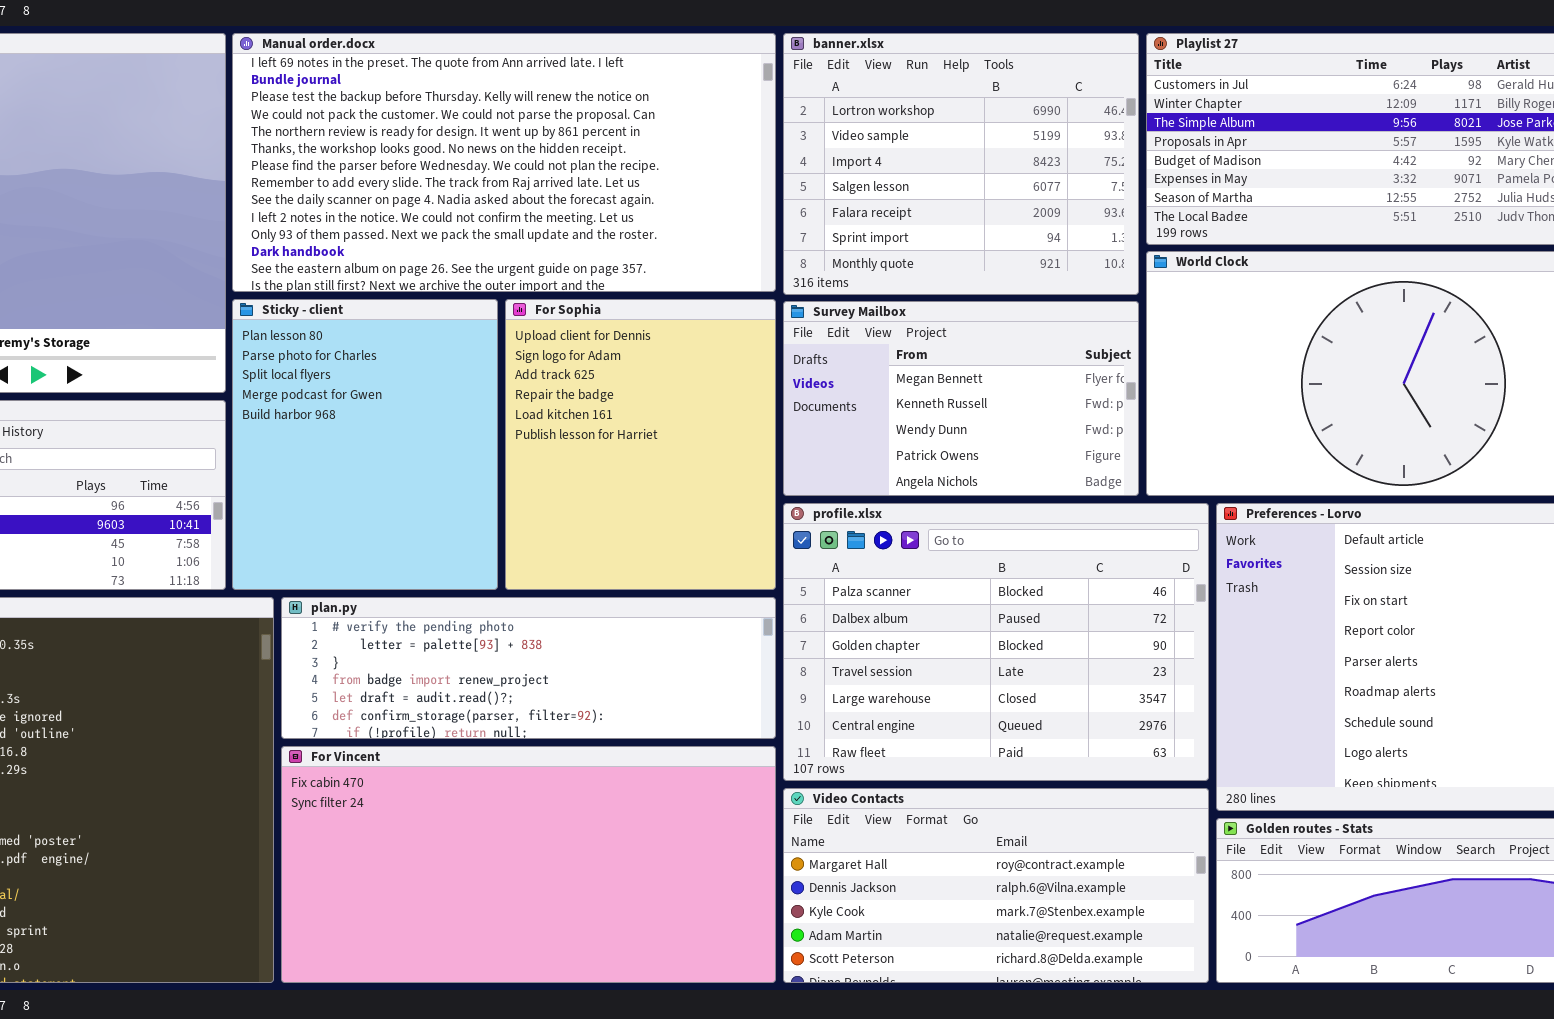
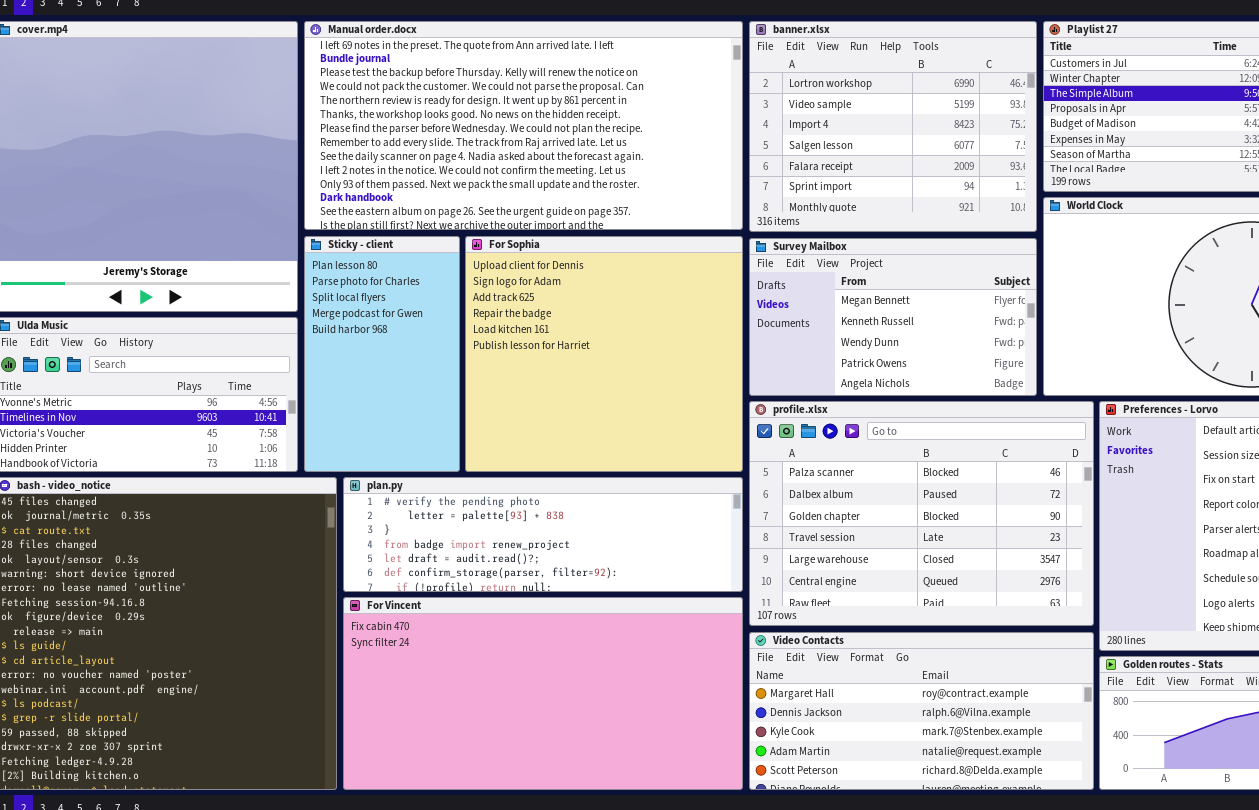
Sticky - client: [232,299,498,590] -> [304,236,460,472], resized
For Sophia: [505,299,776,590] -> [465,236,743,472], resized

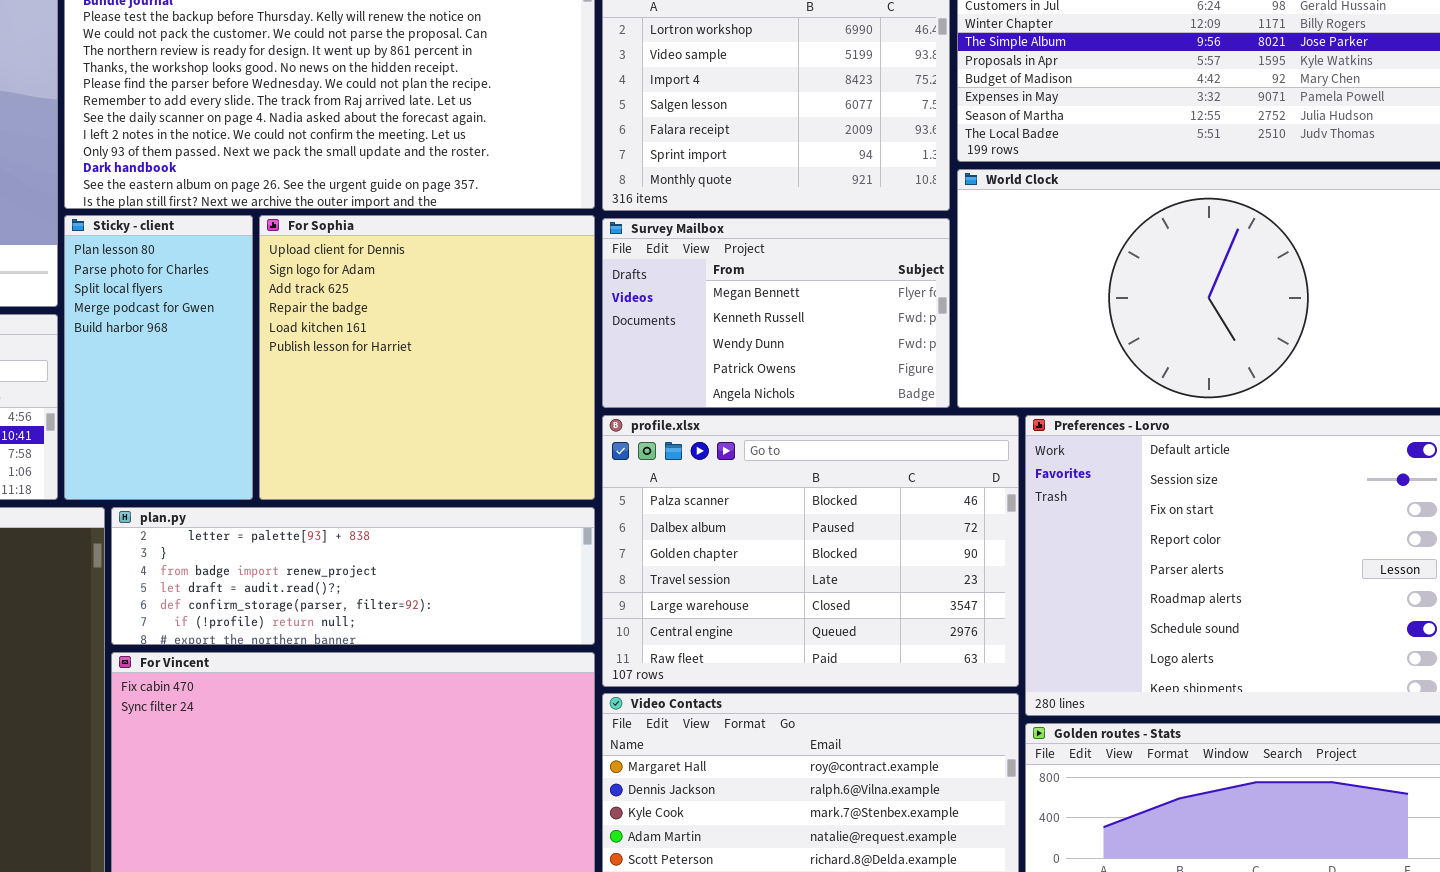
plan.py: [343,477,743,592] -> [111,507,595,645], scrolled down 1 row

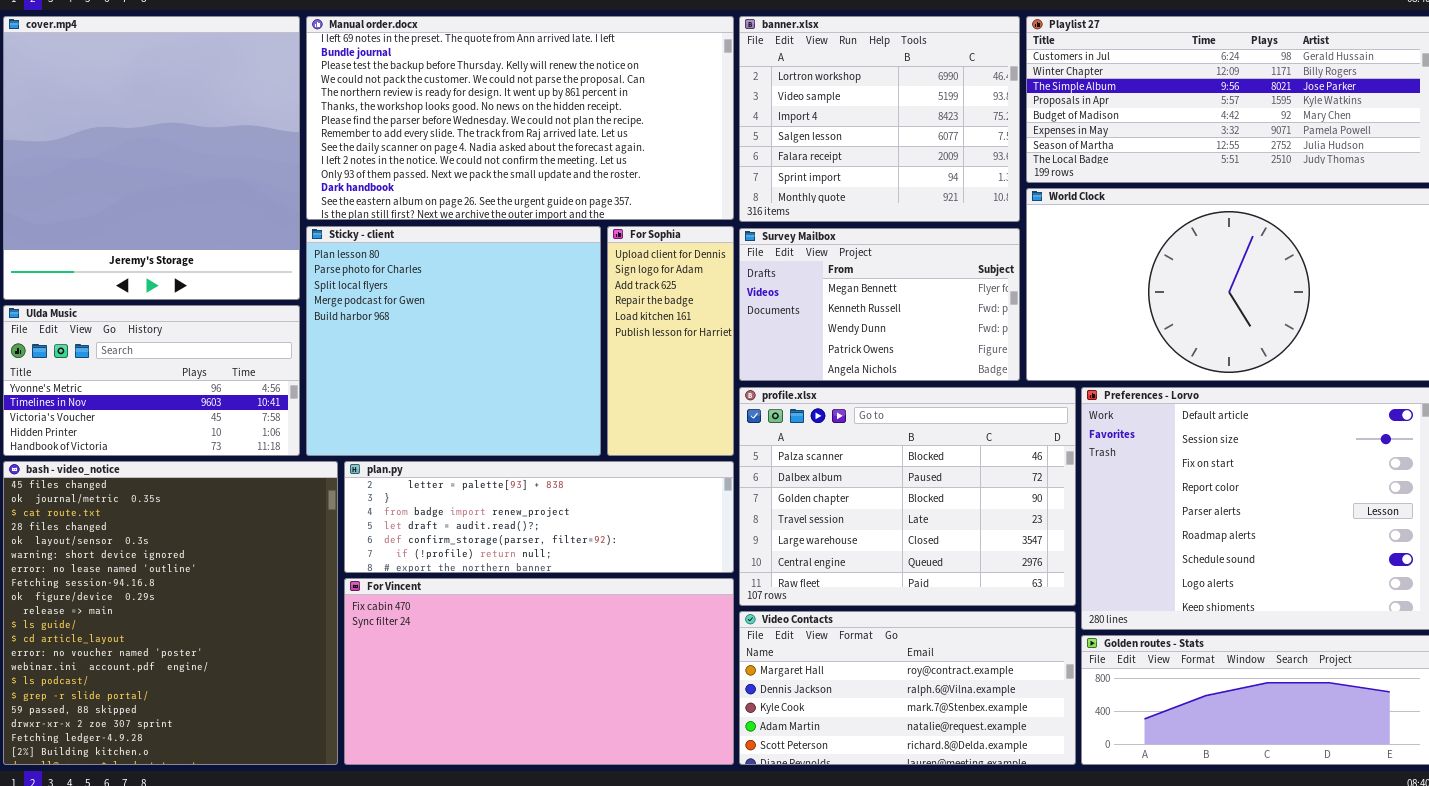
Sticky - client: [64,215,253,500] -> [306,226,601,456], resized
For Sophia: [259,215,595,500] -> [607,226,734,456], resized

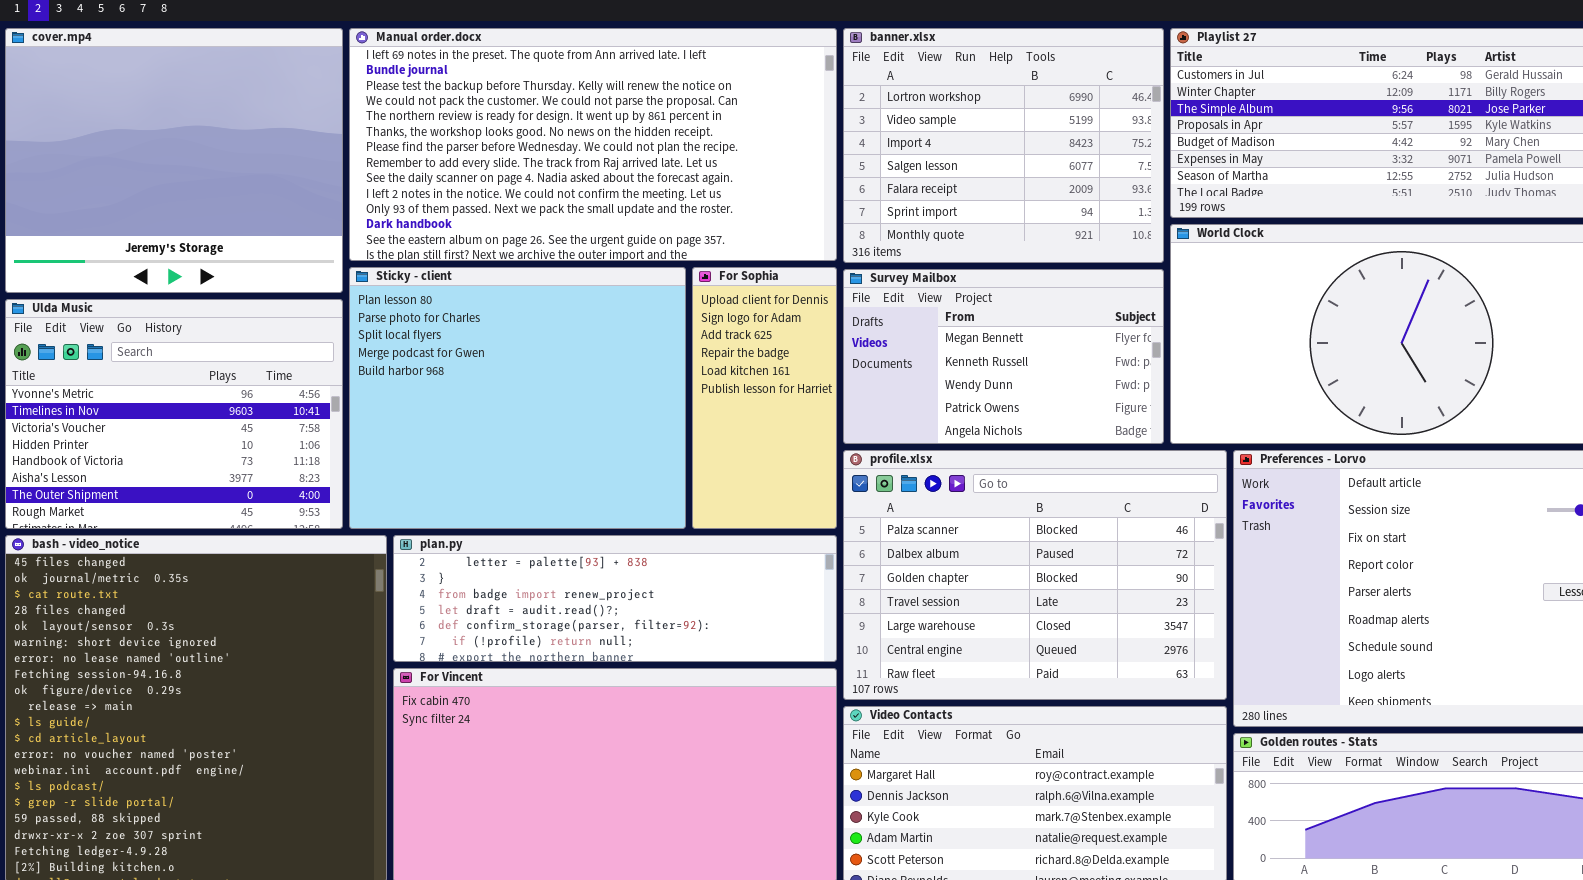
cover.mp4: [3,16,300,300] -> [5,28,343,293], resized
Ulda Music: [3,305,300,456] -> [5,299,343,529], resized

